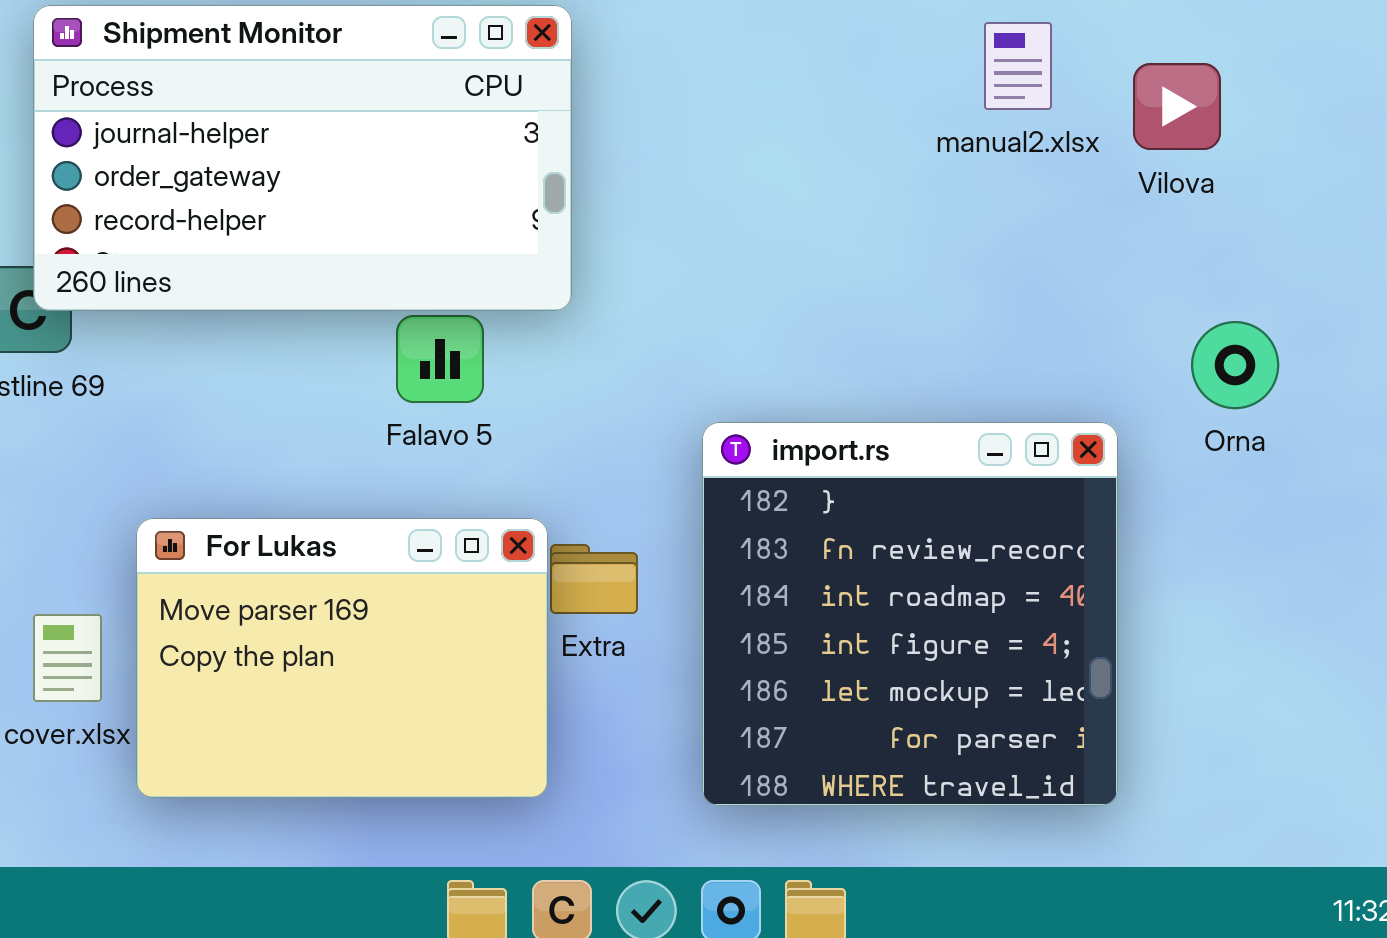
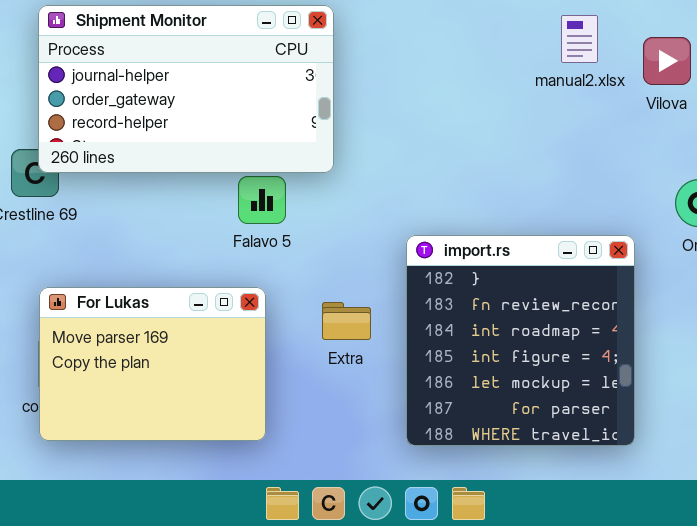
For Lukas: [136,518,548,798] -> [39,287,266,441], moved

